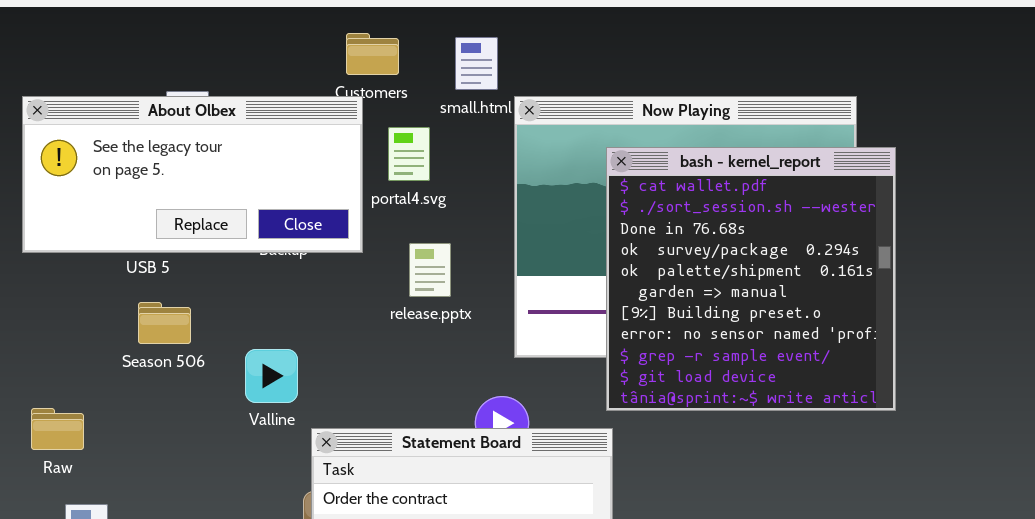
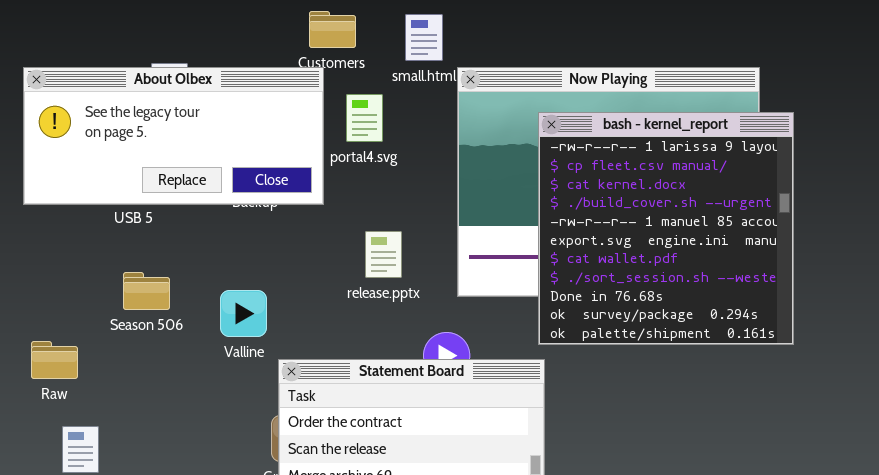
bash - kernel_report: [606,147,896,411] -> [538,112,794,345], scrolled up 6 rows
release.pptx: [409,243,451,297] -> [365,231,402,278], moved
Season 506: [138,302,191,344] -> [123,272,170,310], moved

